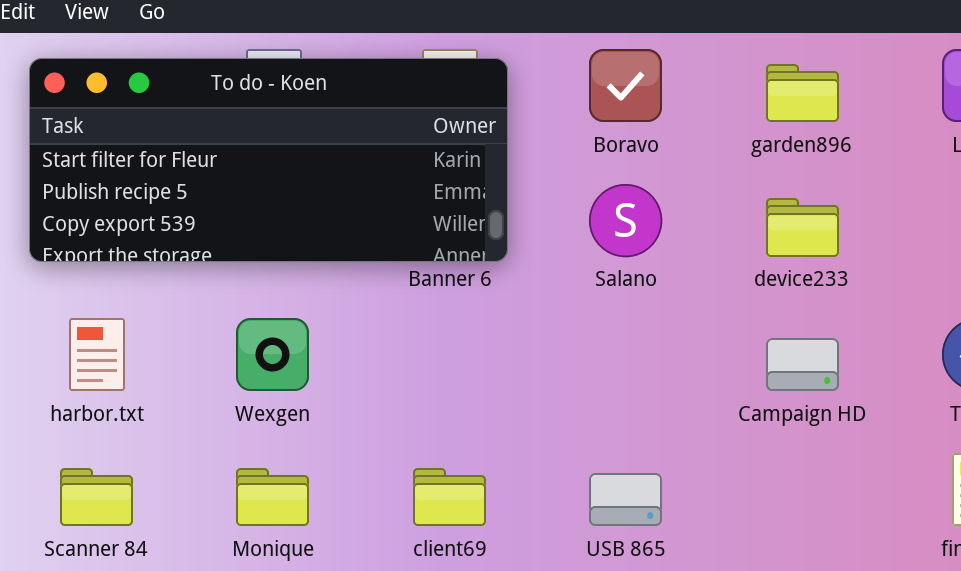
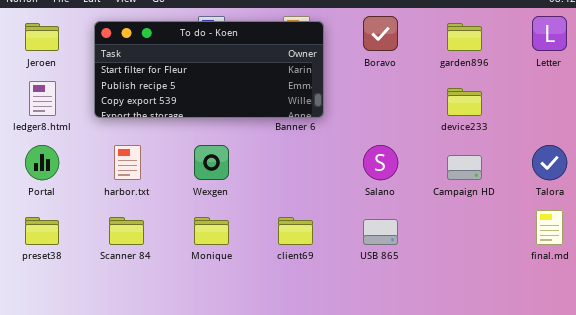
Salano: [589,184,662,257] -> [363,145,398,180], moved

